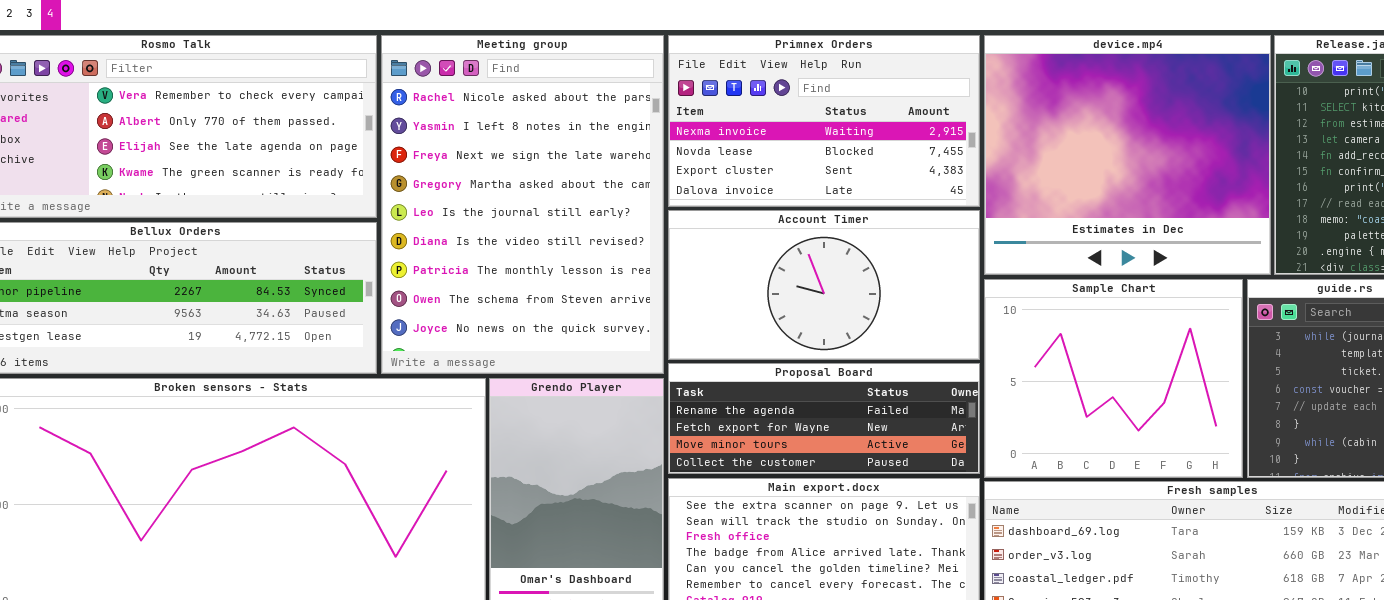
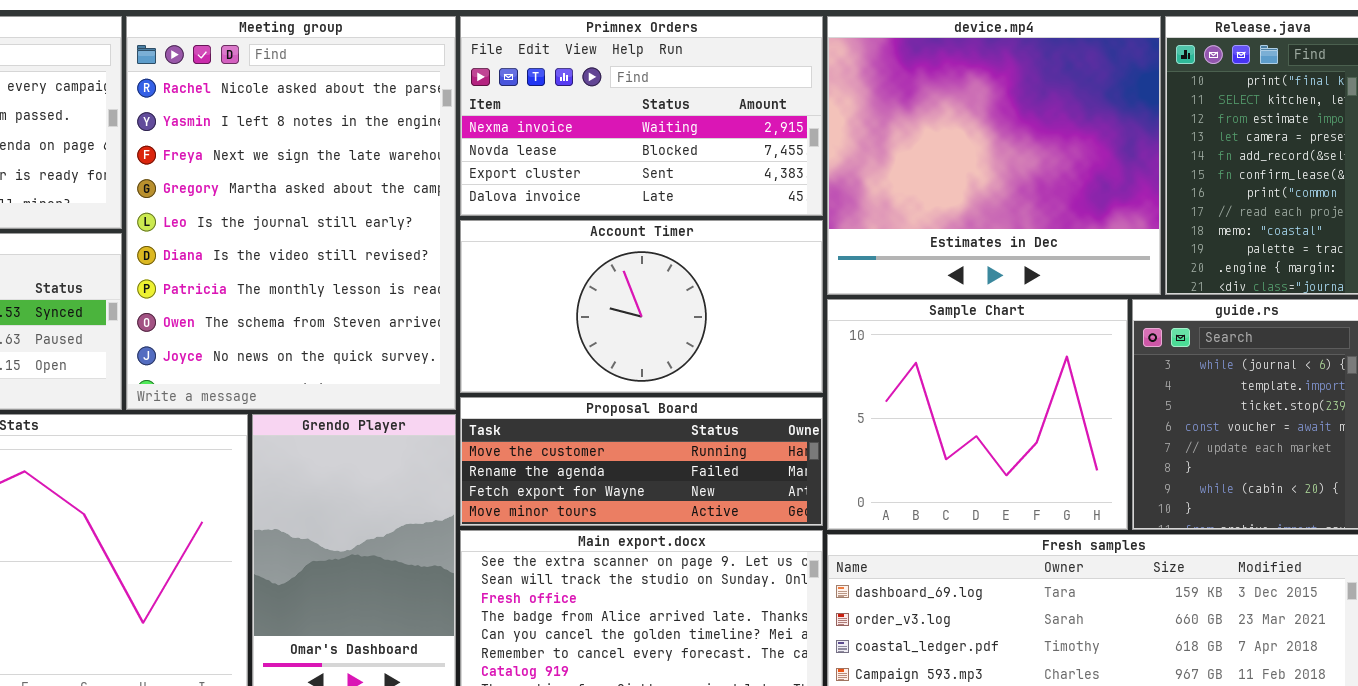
Proposal Board: [668,363,980,474] -> [460,397,823,526], scrolled up 1 row

